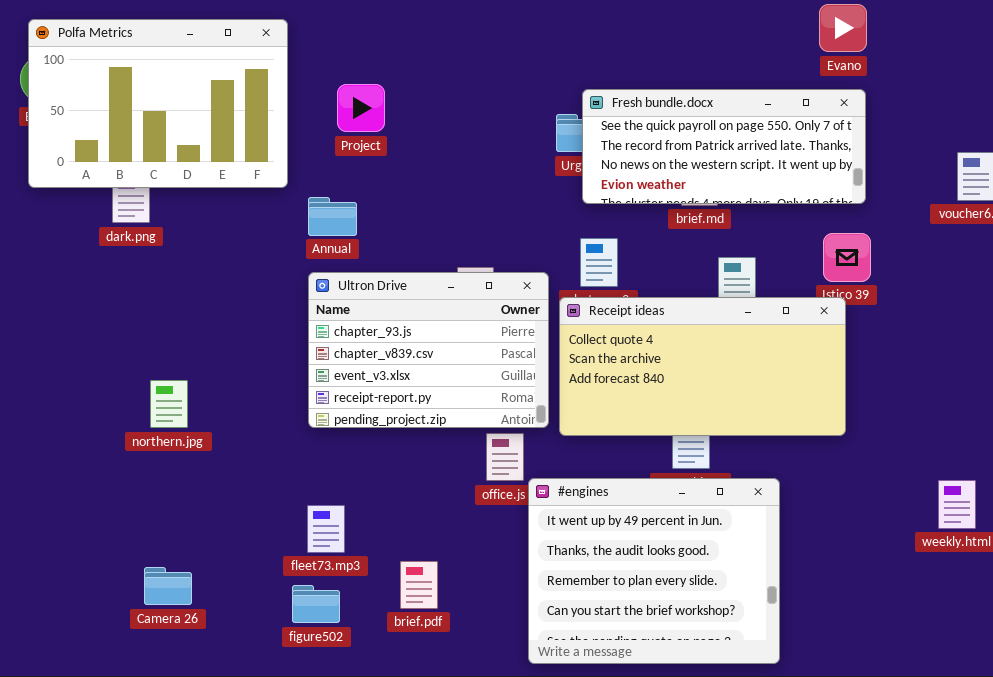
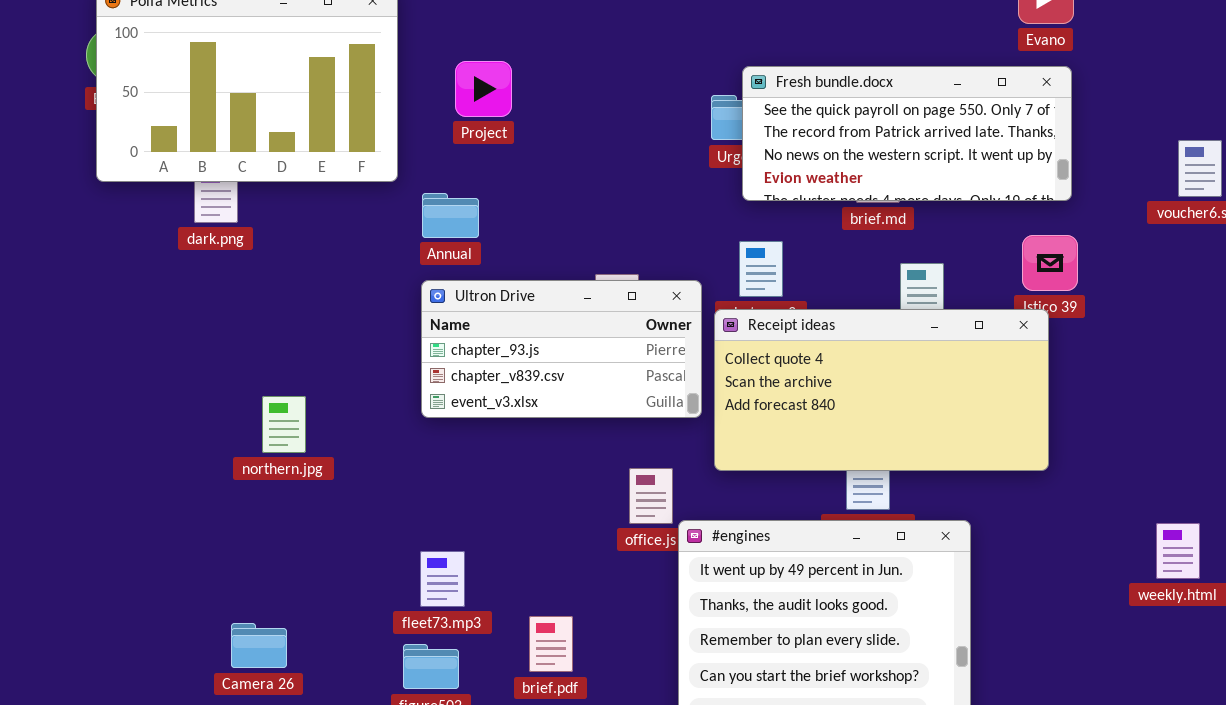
Ultron Drive: [308,272,549,428] -> [421,280,702,418], resized
northern.jpg: [150,380,188,428] -> [262,396,306,453], moved

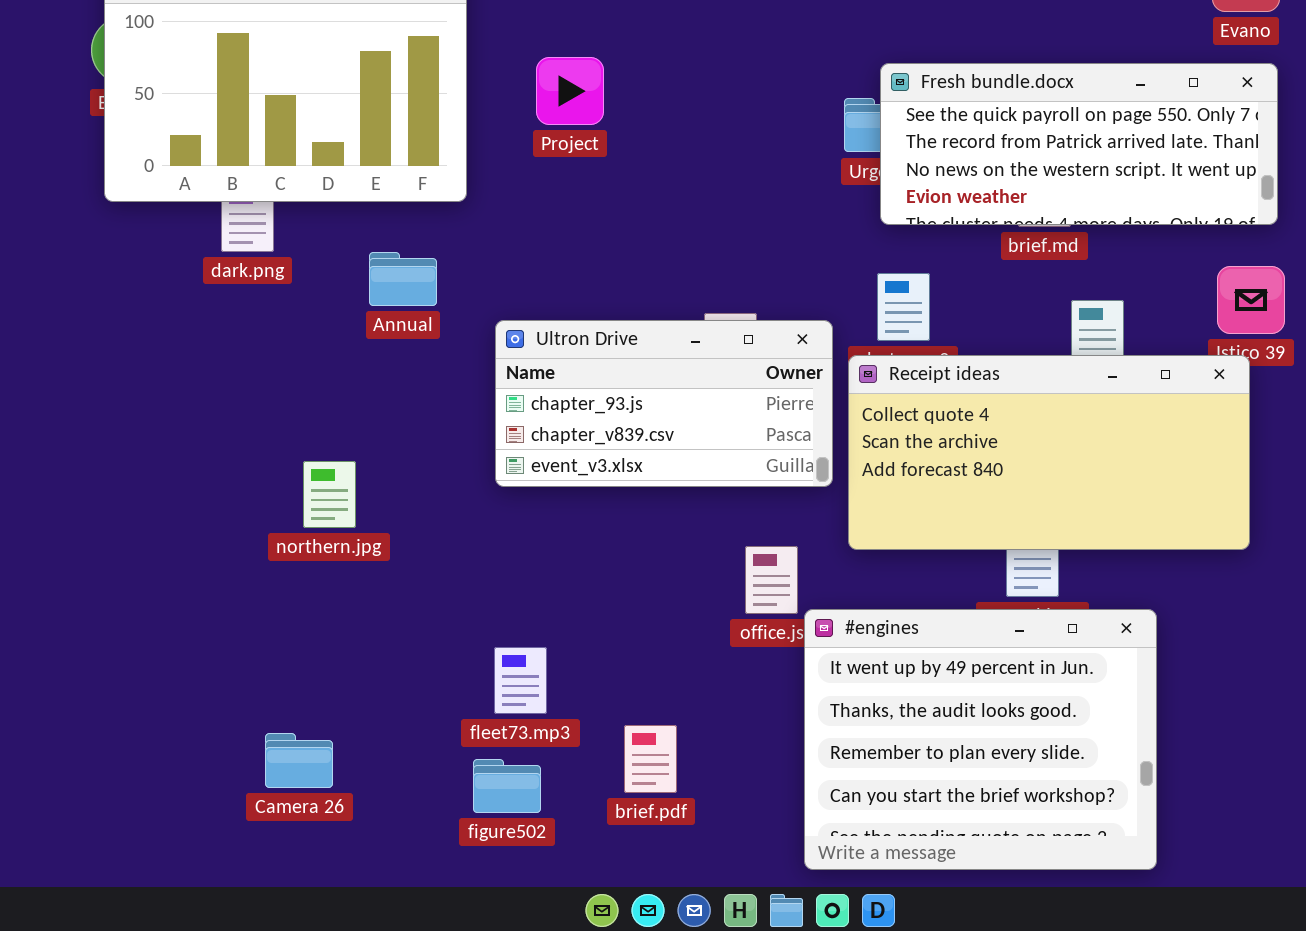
Annual: [422,193,479,238] -> [369,252,437,306], moved

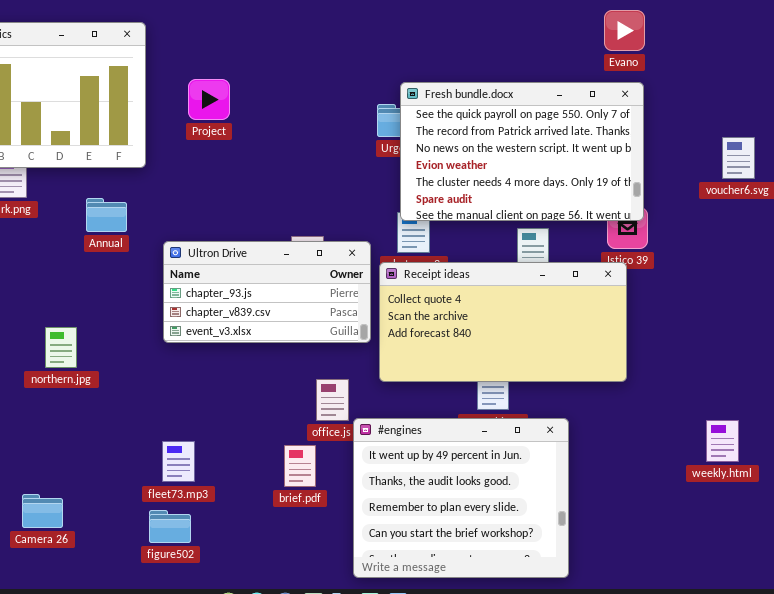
Fresh bundle.docx: [880,63,1278,225] -> [400,82,644,221], resized
brief.pdf: [624,725,677,793] -> [284,445,316,487], moved

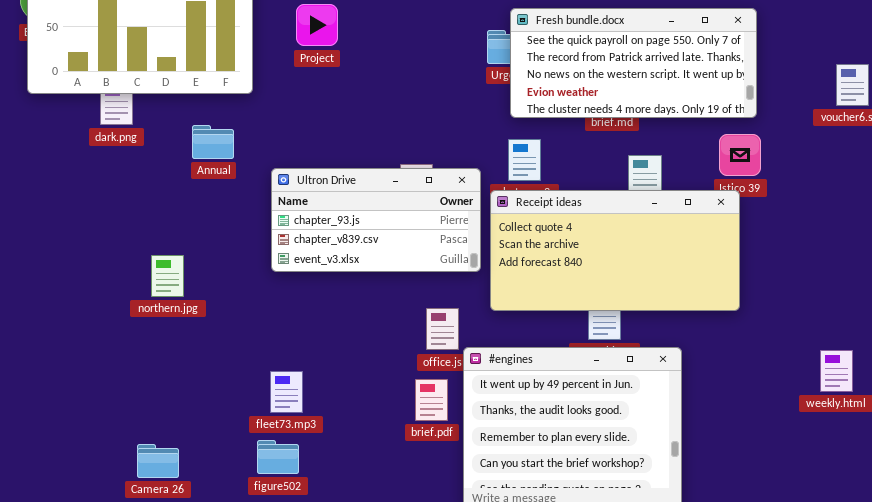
Fresh bundle.docx: [400,82,644,221] -> [510,8,757,118], resized
brief.pdf: [284,445,316,487] -> [415,379,448,421], moved
Camera 26: [22,494,63,528] -> [137,444,179,478], moved

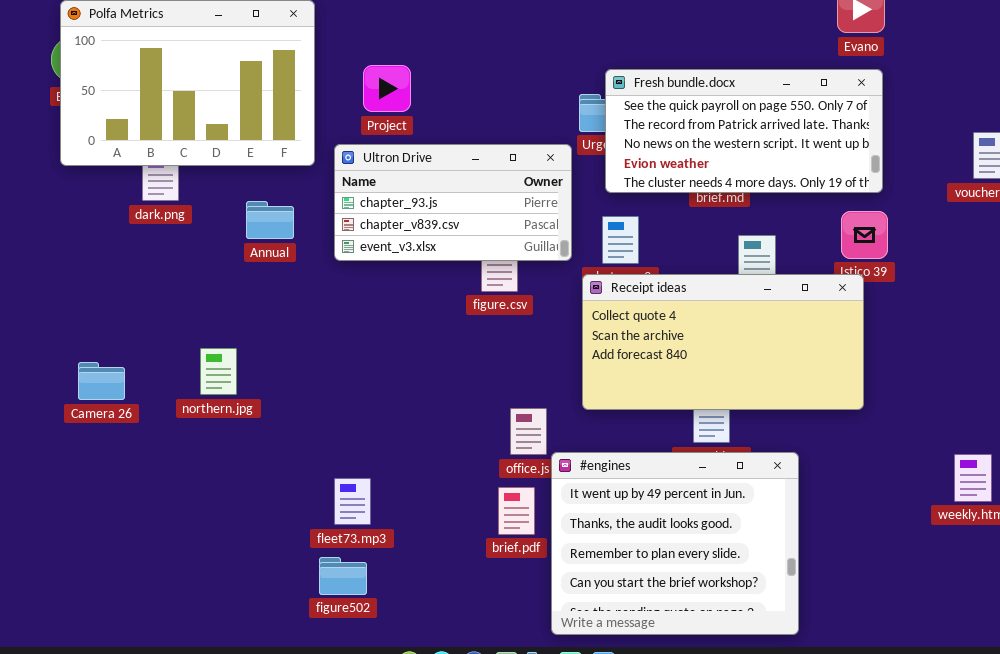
Ultron Drive: [271,168,481,272] -> [334,144,572,261], moved
Camera 26: [137,444,179,478] -> [78,362,125,400], moved

